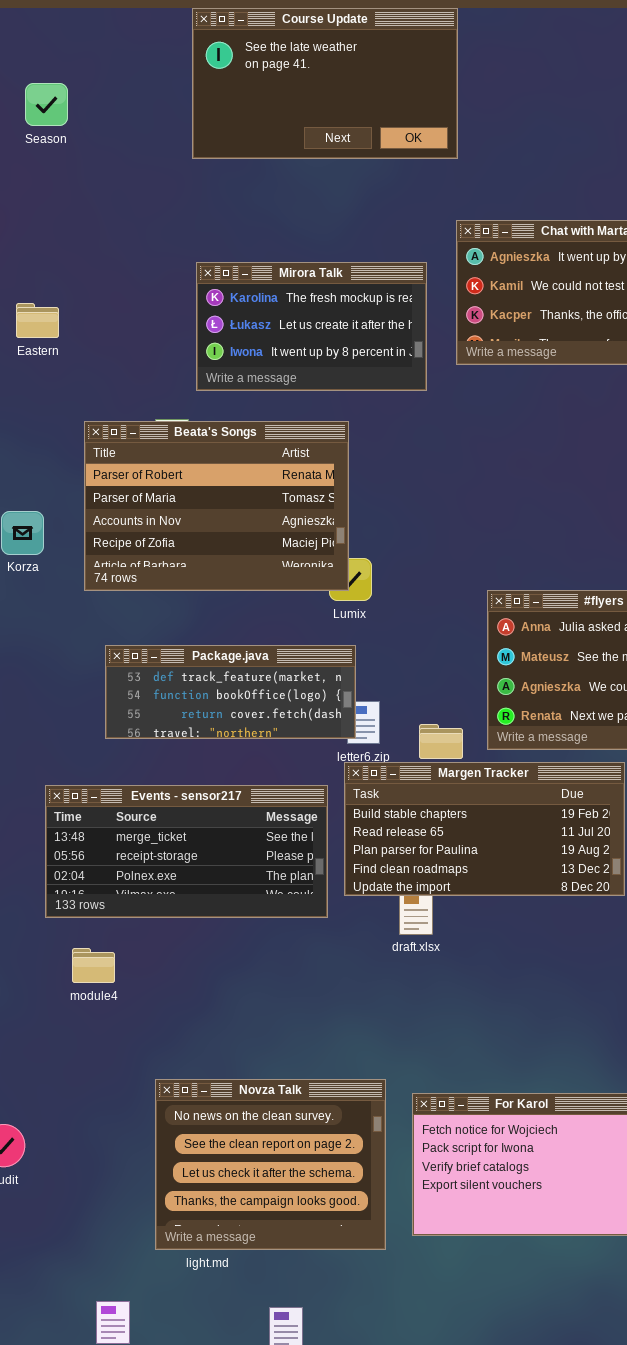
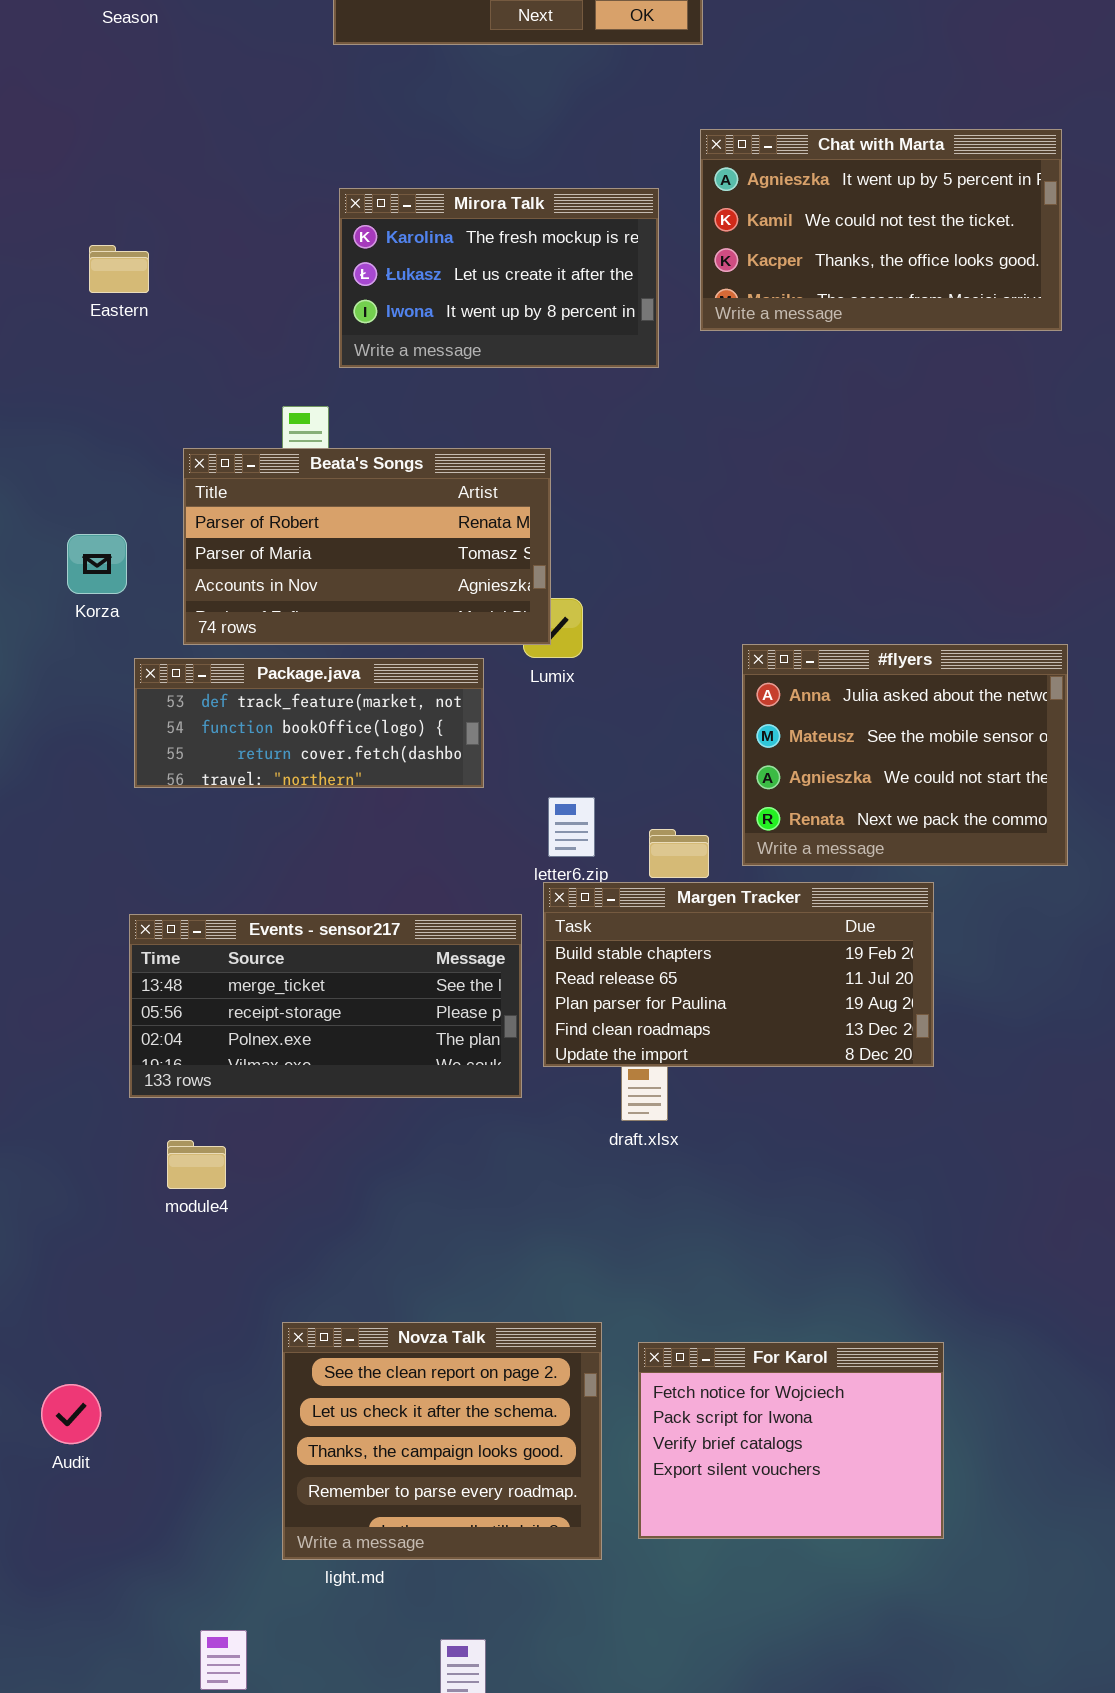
Beata's Songs: [84,421,349,591] -> [183,448,551,645], resized
Package.java: [105,645,356,739] -> [134,658,484,788], moved
Novza Talk: [155,1079,386,1250] -> [282,1322,602,1560], scrolled down 1 row

